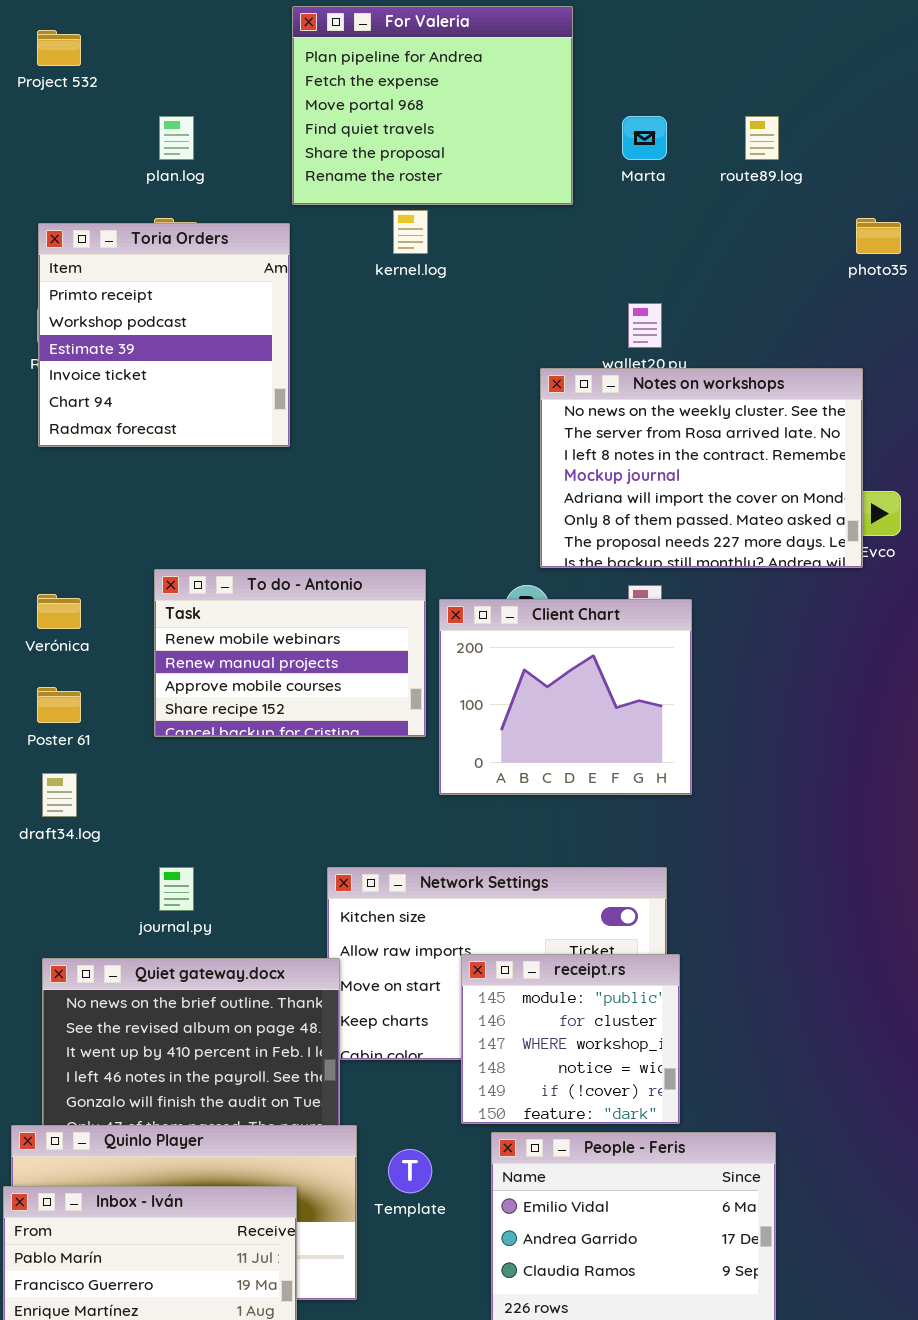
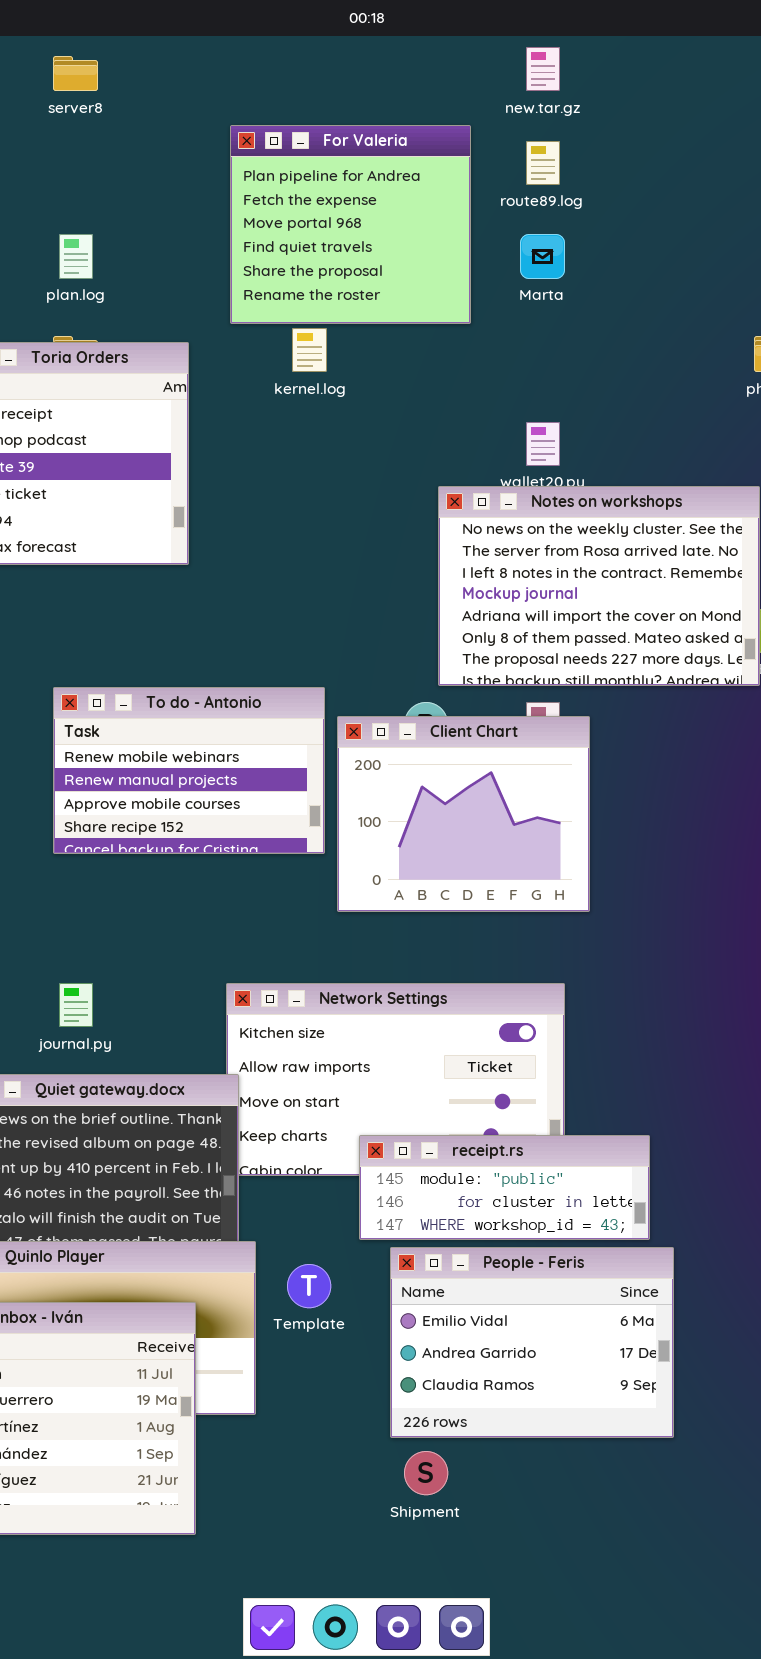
For Valeria: [292,6,573,205] -> [230,125,471,324], resized
route89.log: [745,116,779,160] -> [526,141,560,185], moved
receipt.rs: [461,954,680,1124] -> [359,1135,650,1240], resized

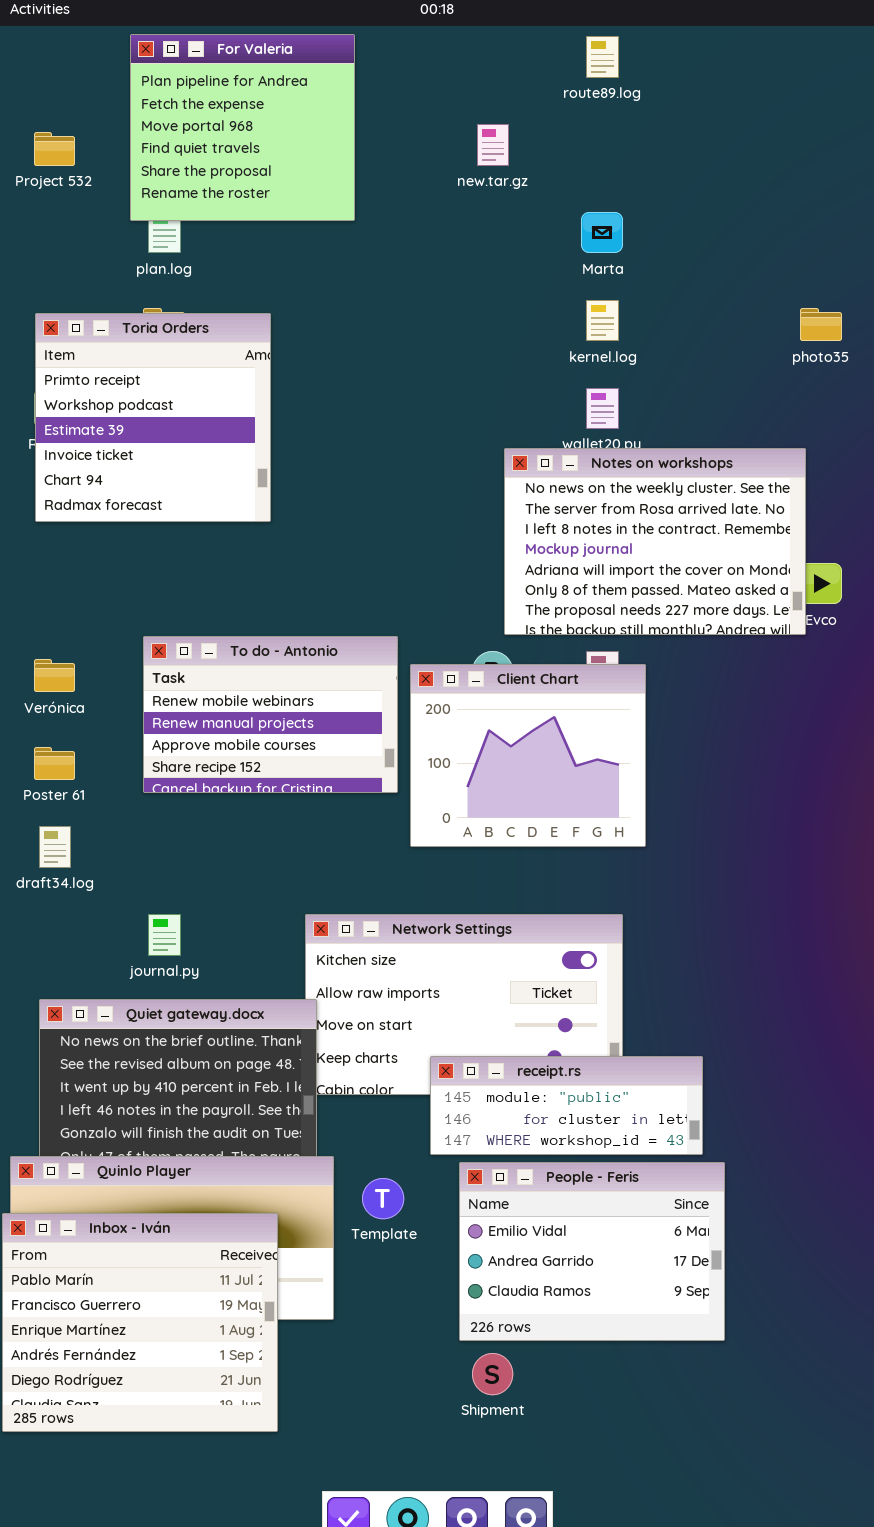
new.tar.gz: [526,47,560,91] -> [477,124,509,166], moved
For Valeria: [230,125,471,324] -> [130,34,355,221], moved
route89.log: [526,141,560,185] -> [586,36,619,78], moved
kernel.log: [292,328,327,372] -> [586,300,619,341], moved

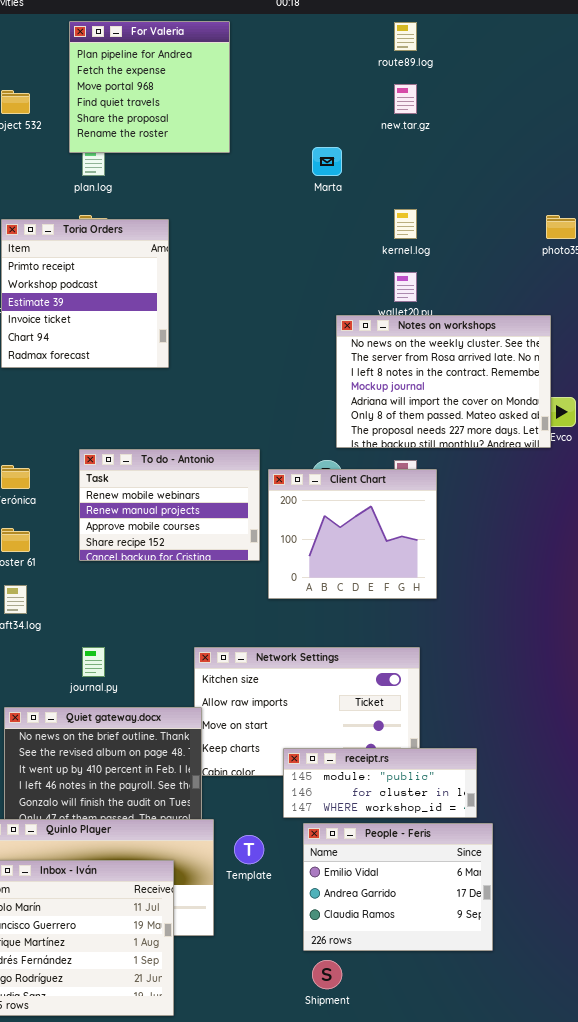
new.tar.gz: [477,124,509,166] -> [394,84,417,114], moved
Marta: [581,212,623,253] -> [312,147,342,176], moved

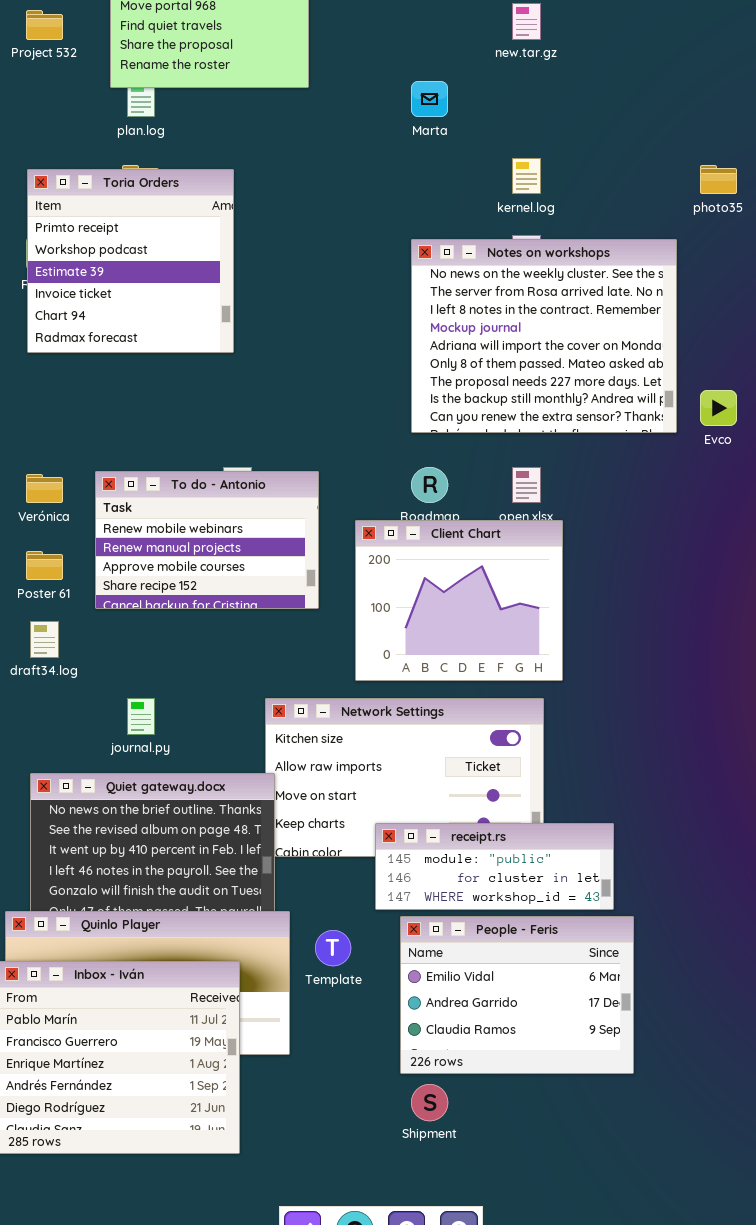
Notes on workshops: [336,315,551,448] -> [411,239,677,433], moved, resized
To do - Antonio: [79,449,260,561] -> [95,471,319,609], moved
Client Chart: [268,469,437,599] -> [355,520,563,681], moved

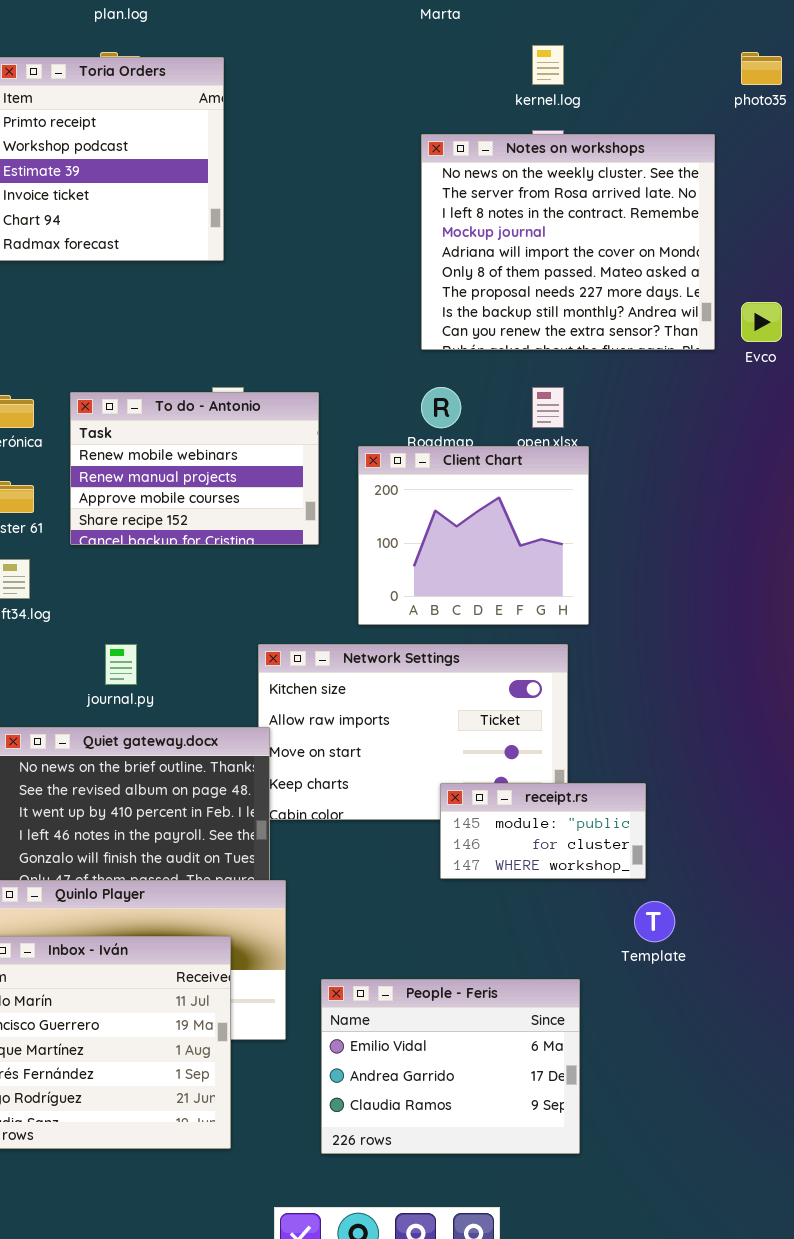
receipt.rs: [375,823,614,910] -> [440,783,646,879], resized
People - Feris: [400,916,634,1074] -> [321,979,580,1154], moved
Template: [315,930,351,966] -> [634,901,675,942], moved

